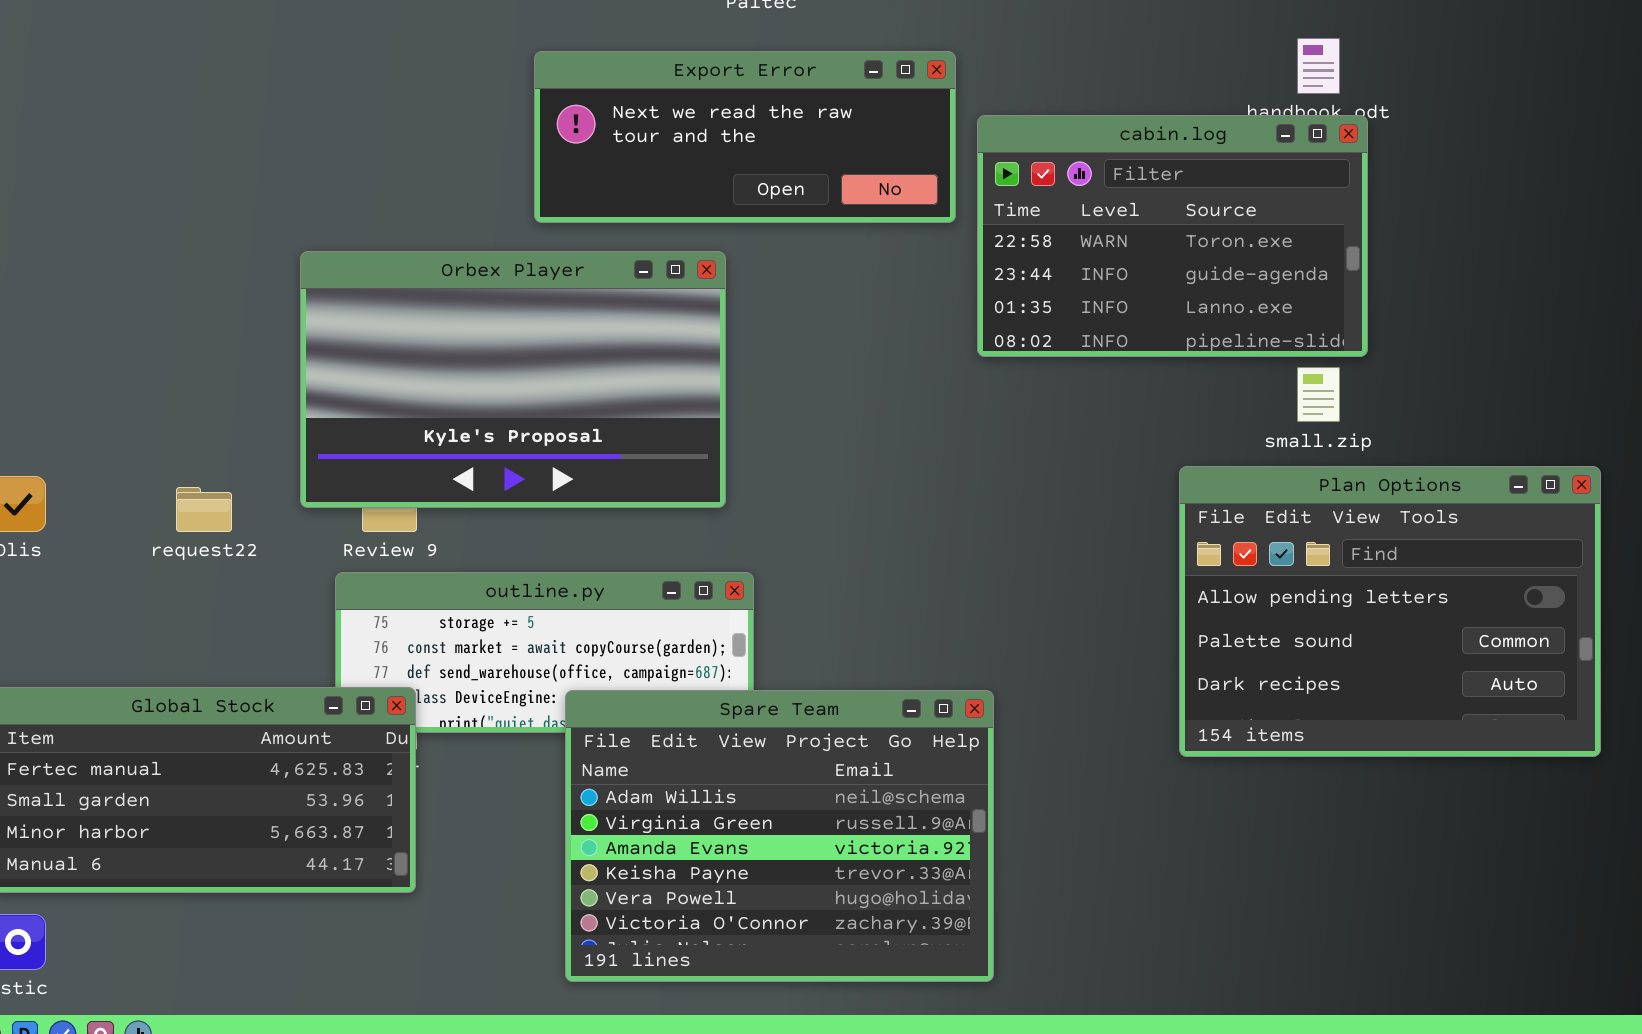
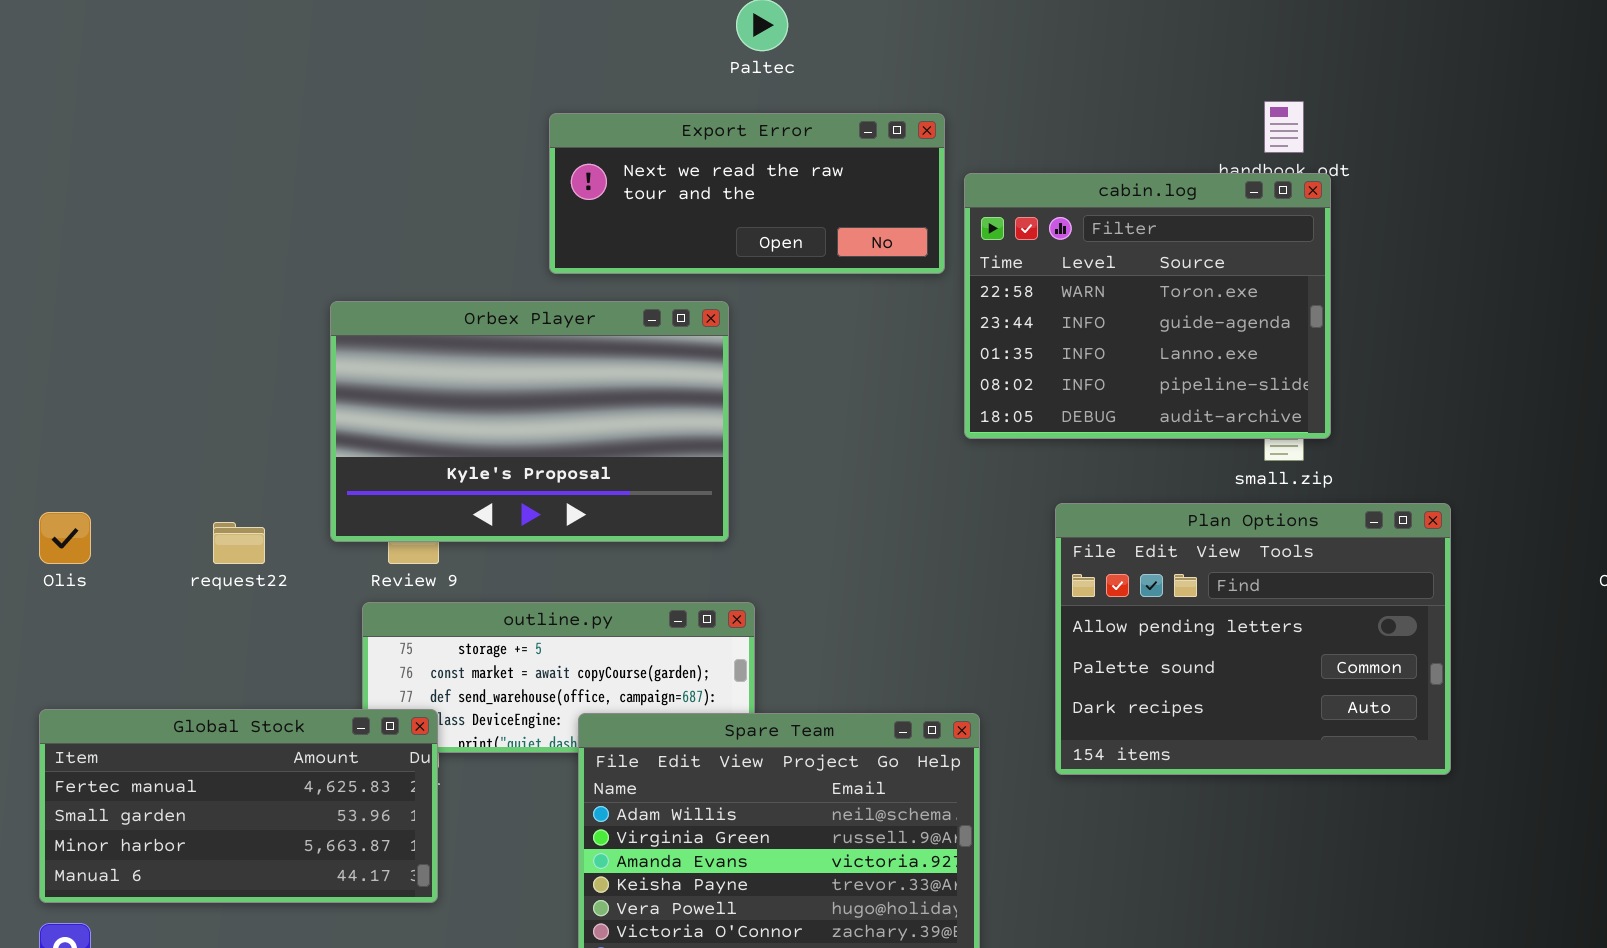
cabin.log: [977,115,1368,357] -> [964,173,1331,439], resized
Plan Options: [1179,466,1601,757] -> [1055,503,1451,775], moved

